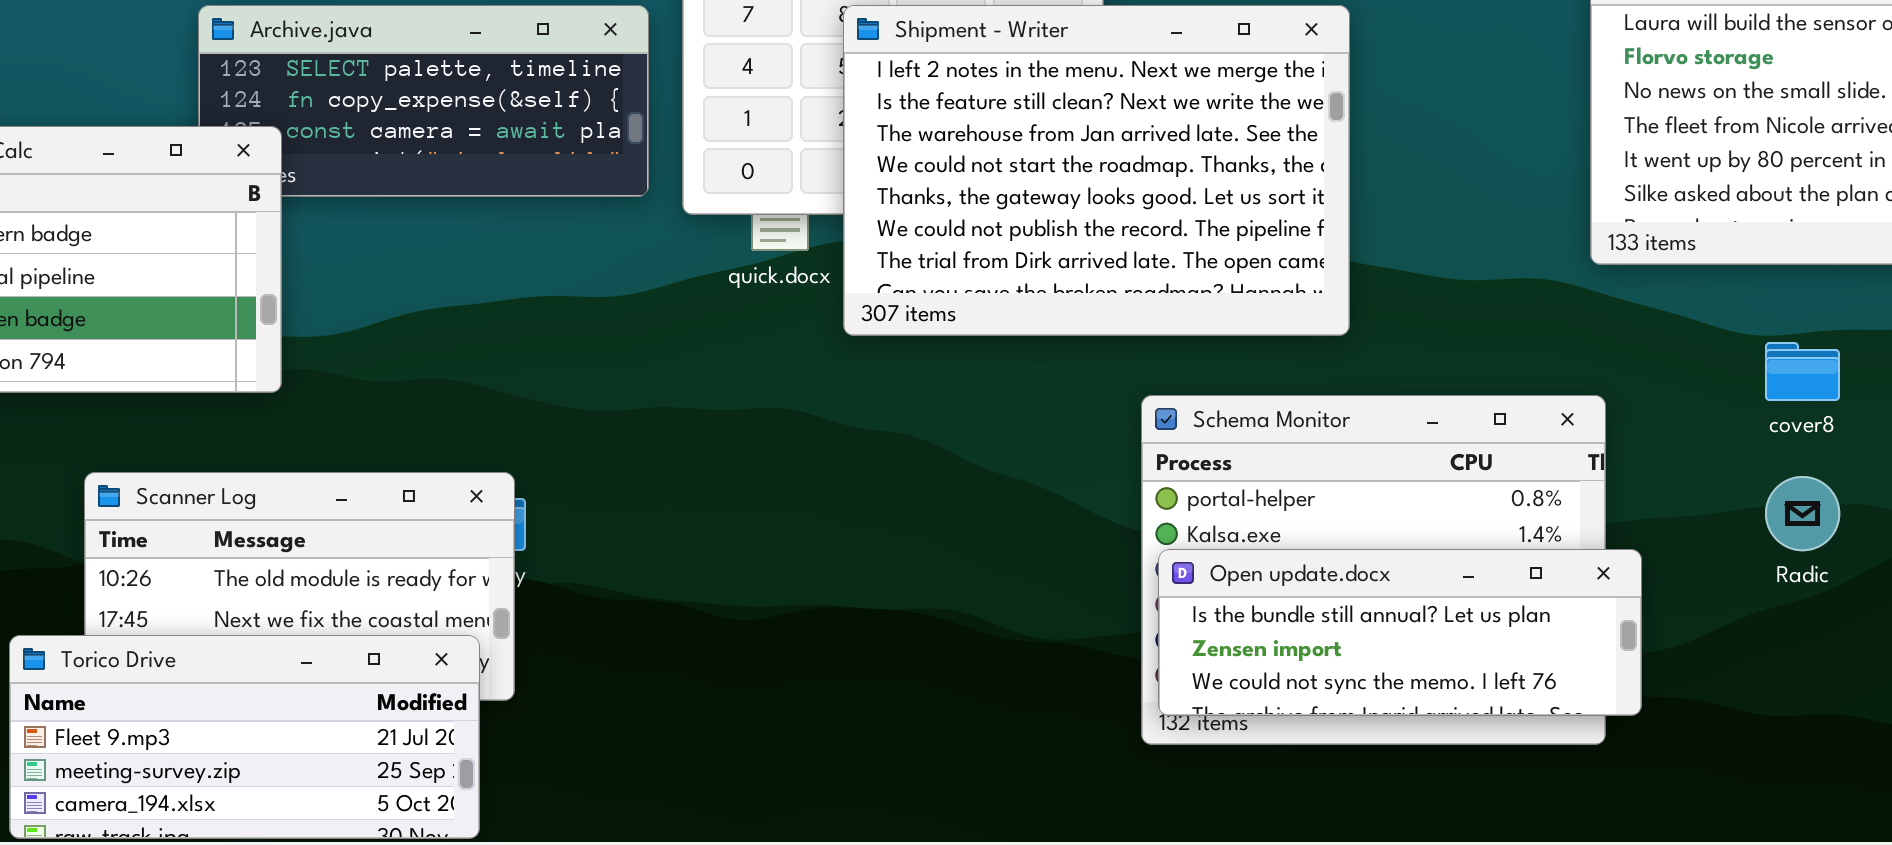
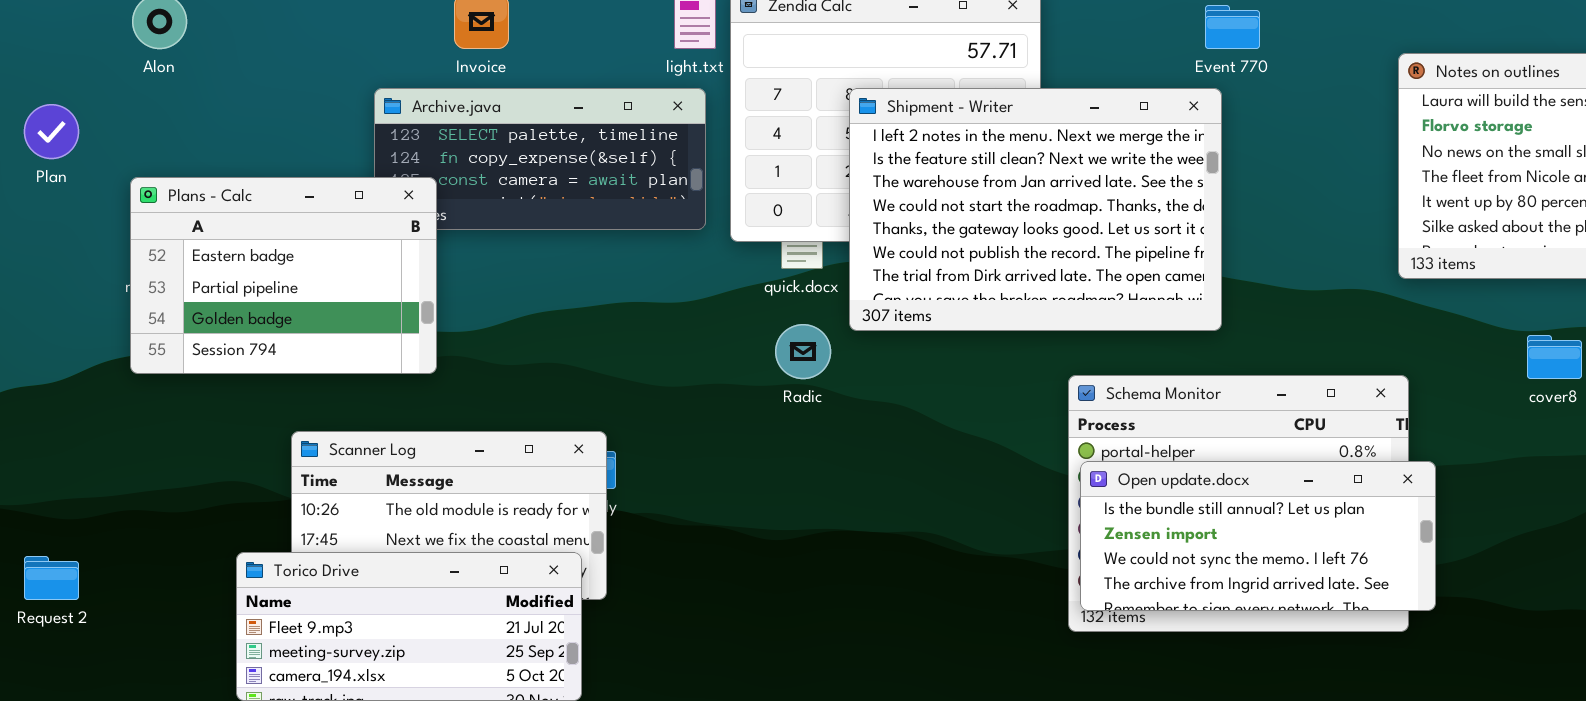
Radic: [1765,476,1840,551] -> [775,324,831,379], moved
Open update.docx: [1158,549,1642,716] -> [1080,461,1436,611], resized

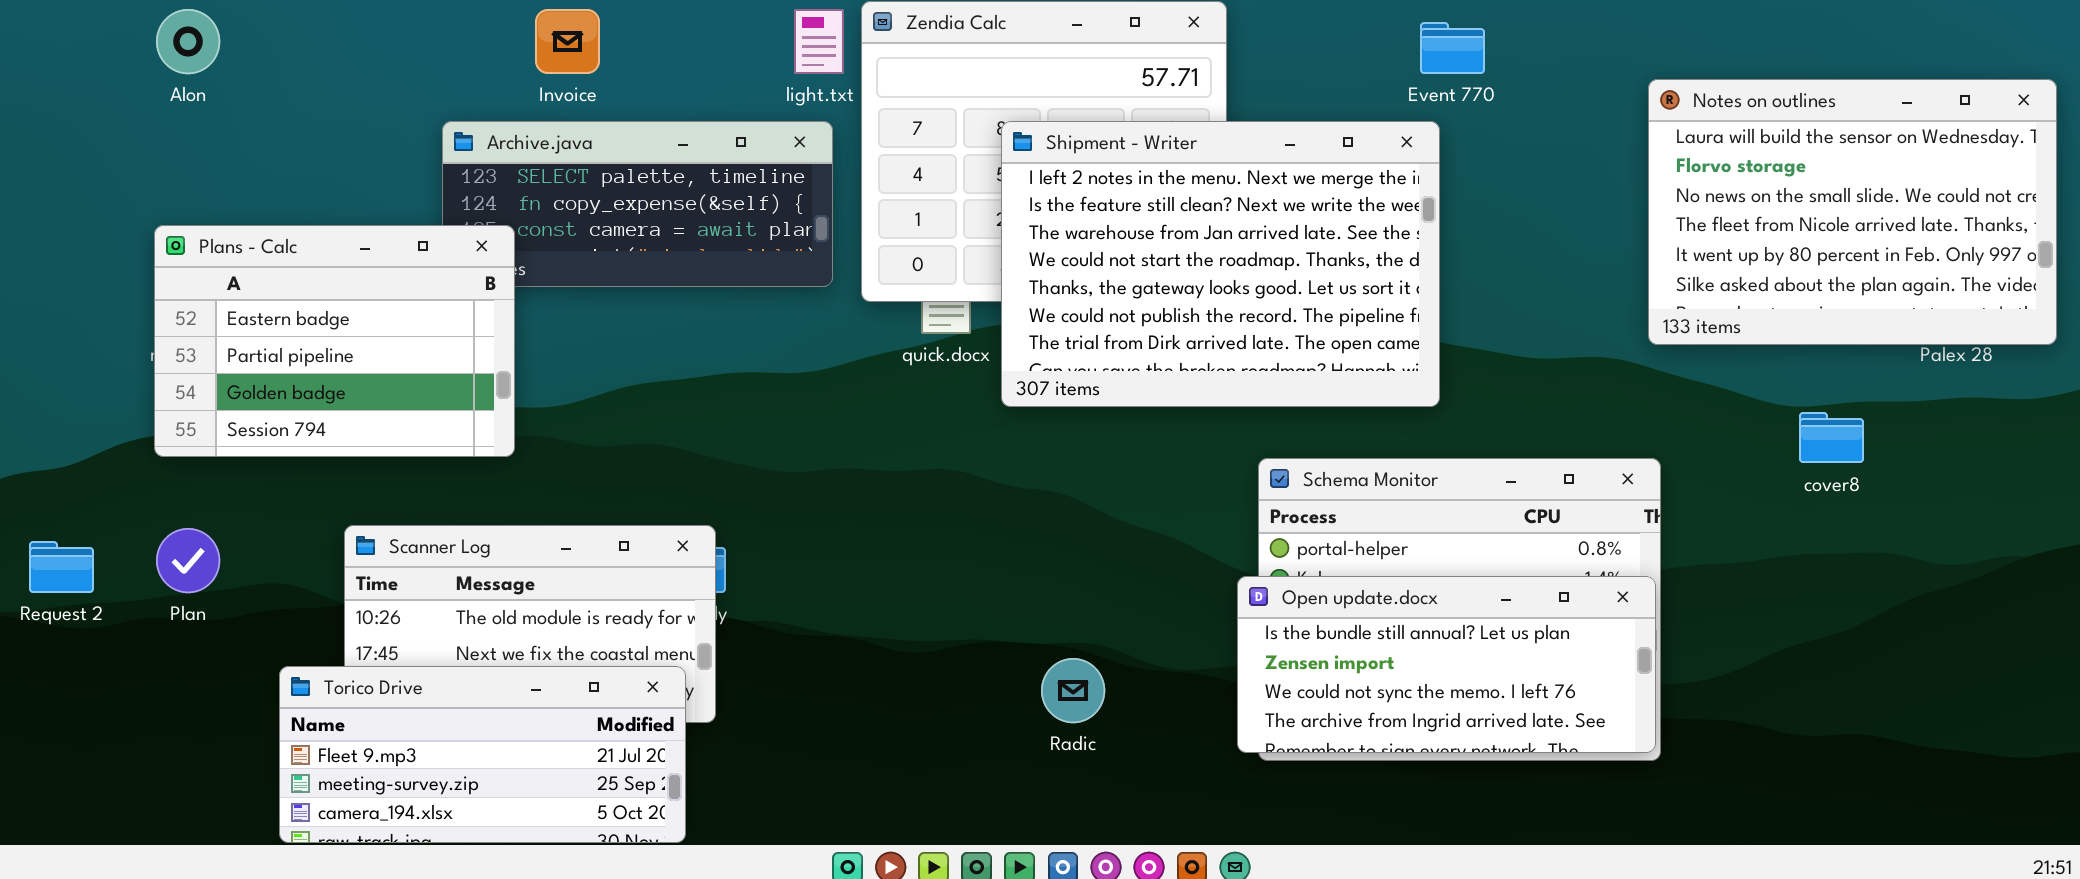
Plan: [24,104,79,159] -> [156,528,220,593], moved
Radic: [775,324,831,379] -> [1041,658,1105,723], moved
Open update.docx: [1080,461,1436,611] -> [1237,576,1656,753], moved
Request 2: [24,556,79,600] -> [29,541,94,593], moved

